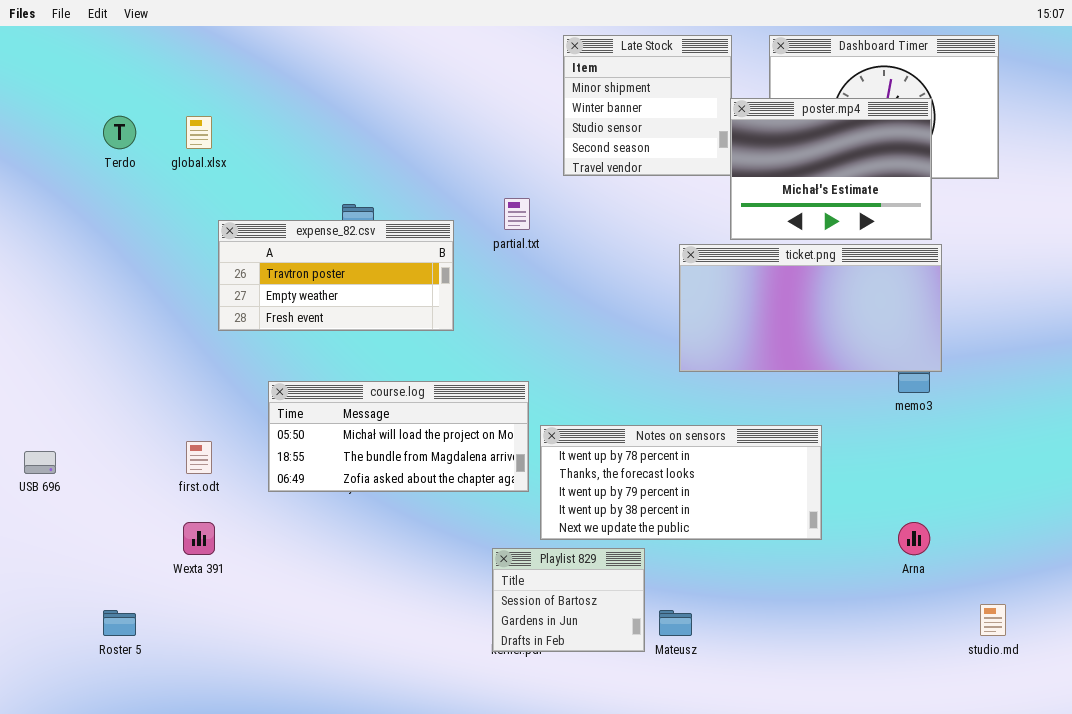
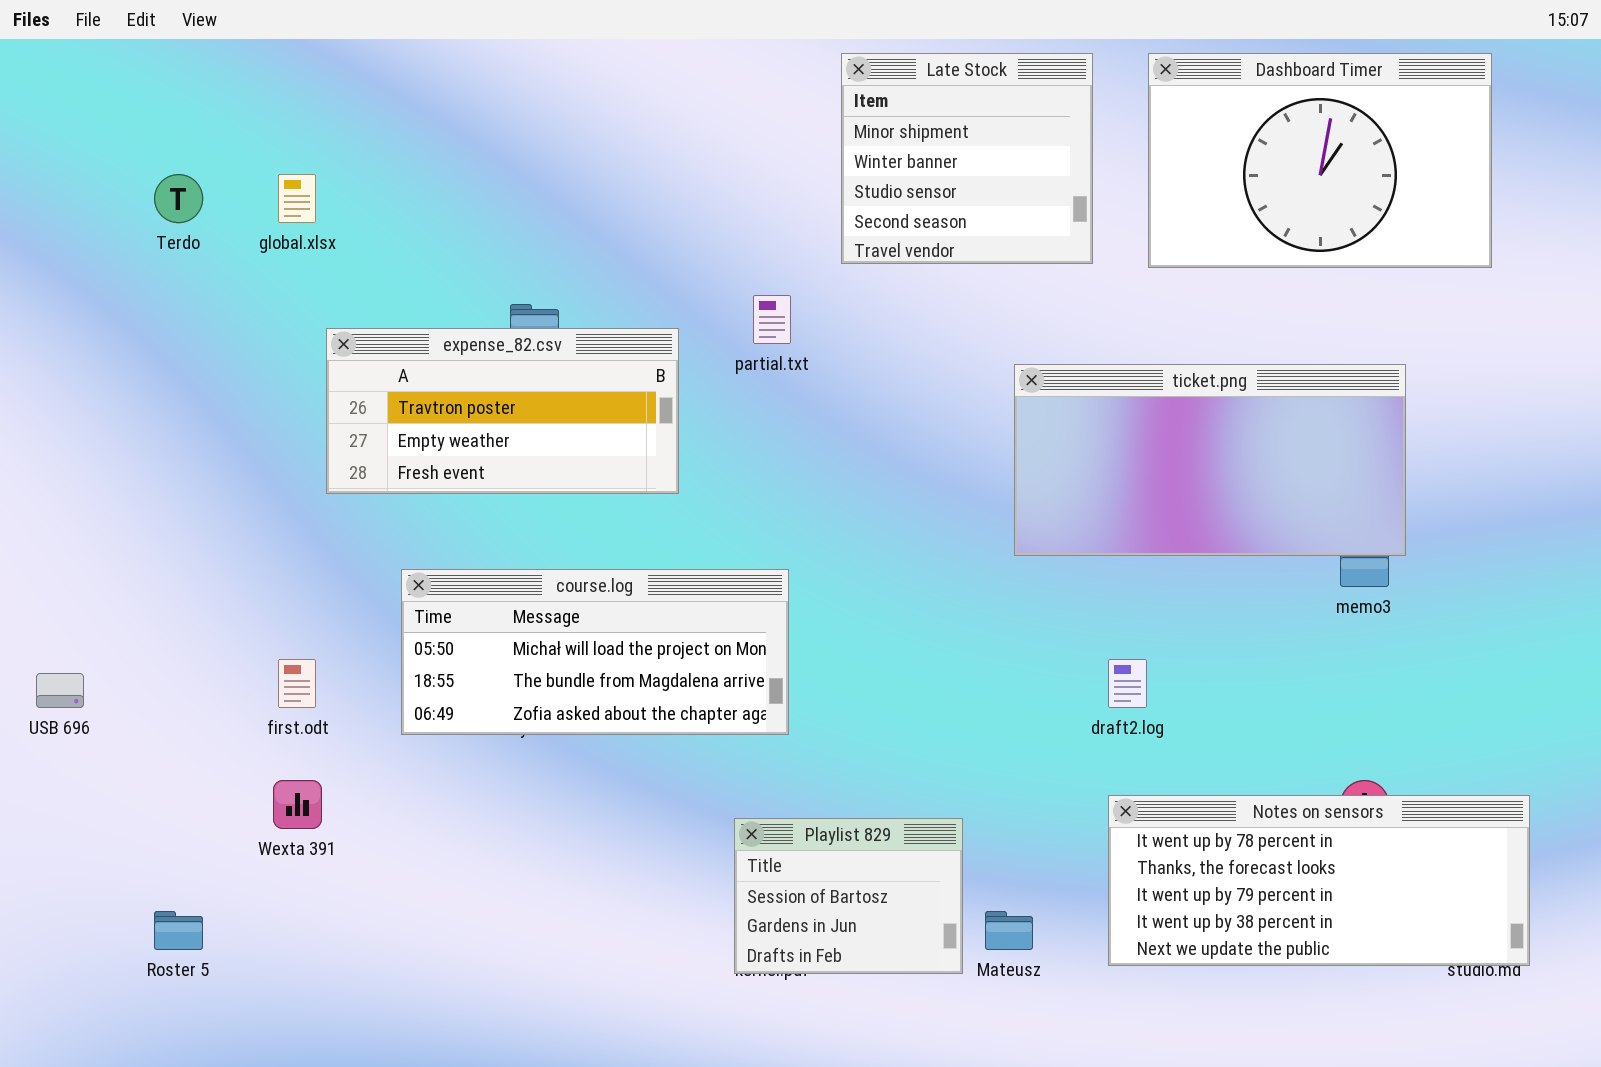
poster.mp4: [730,98,932,240] -> none, closed
Notes on sensors: [540,425,822,540] -> [1108,795,1530,966], moved

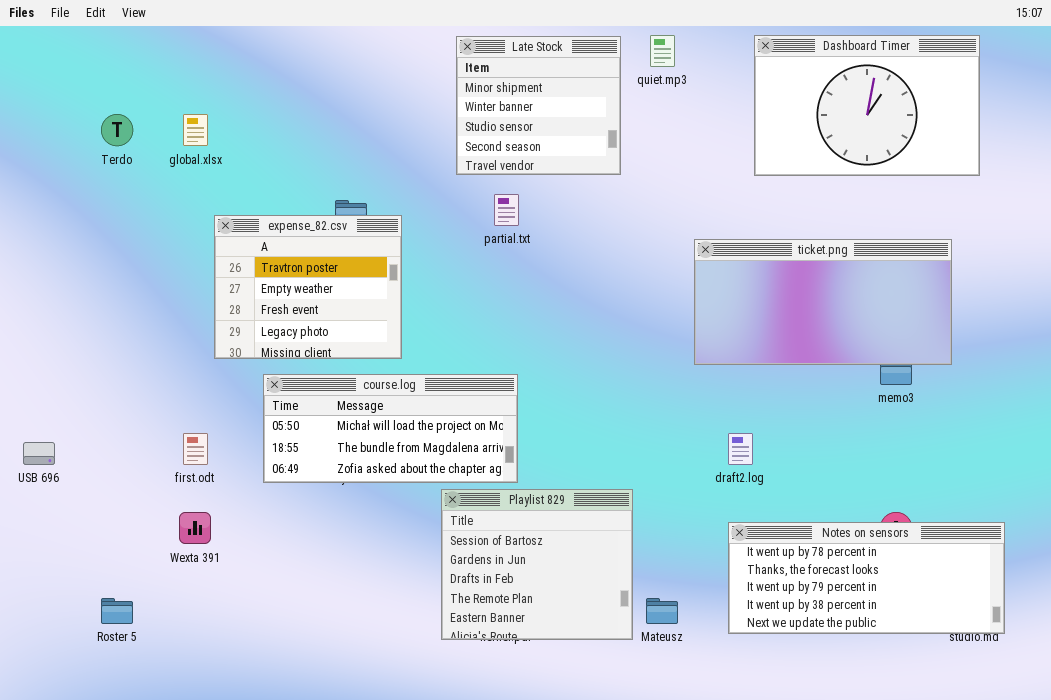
Late Stock: [841,53,1093,264] -> [456,36,621,175], moved
expense_82.csv: [326,328,679,494] -> [214,215,402,359], resized
ticket.png: [1014,364,1406,556] -> [694,239,952,365], moved
Playlist 829: [734,818,963,974] -> [441,489,633,640], resized

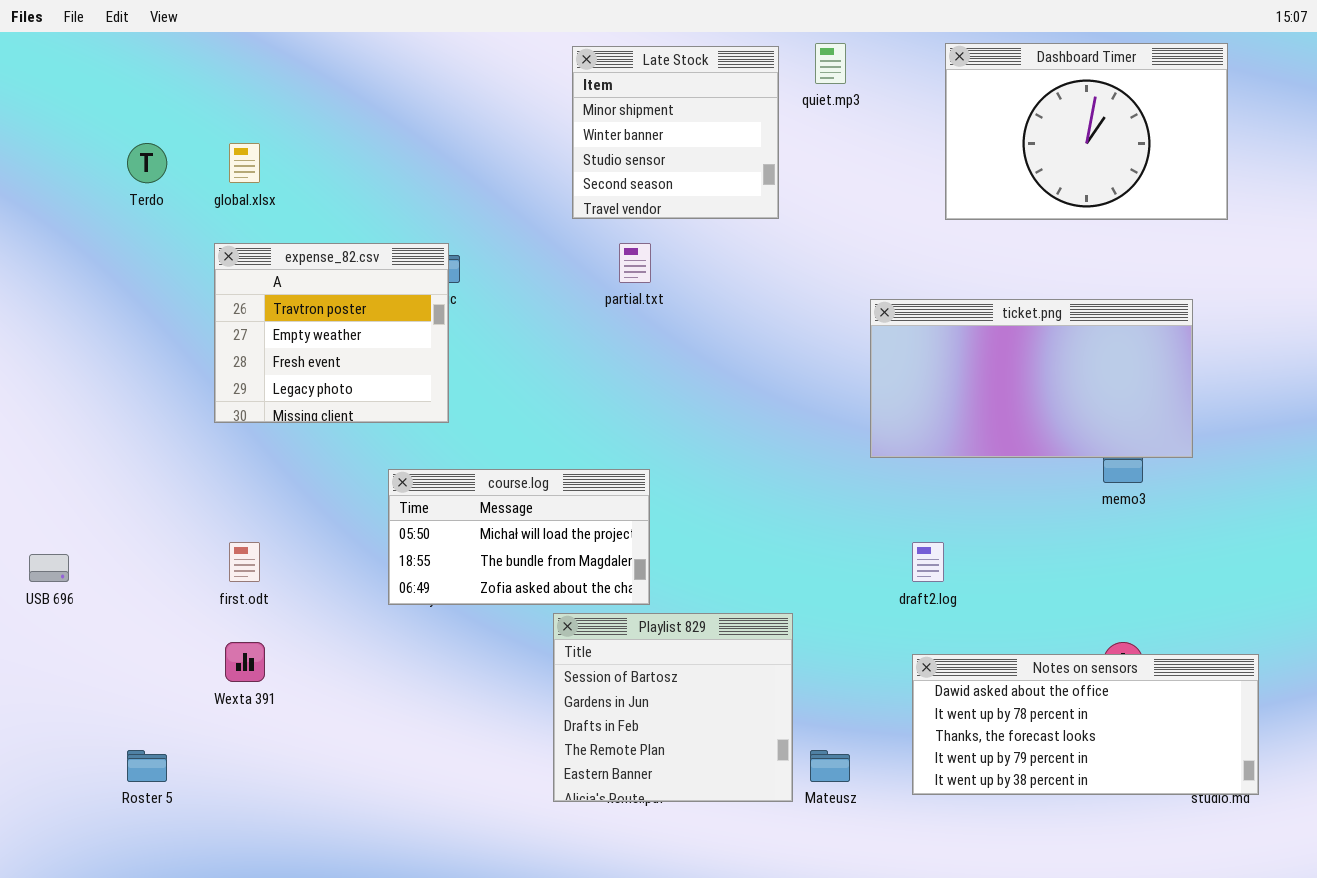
expense_82.csv: [214,215,402,359] -> [214,243,449,423], moved
course.log: [263,374,518,483] -> [388,469,650,605], resized
Notes on sensors: [728,522,1005,634] -> [912,654,1259,795], scrolled up 1 row

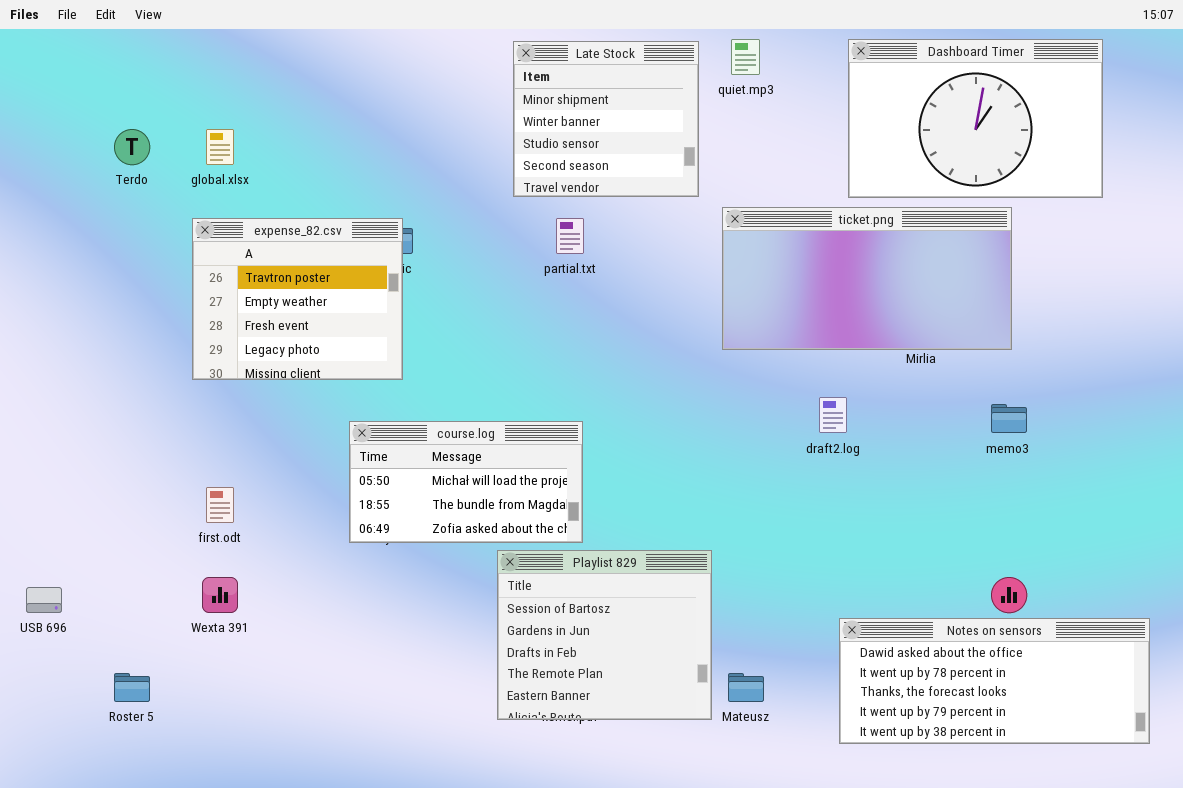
ticket.png: [870,299,1193,458] -> [722,207,1012,350], moved
draft2.log: [912,542,944,582] -> [819,397,847,433], moved
USB 696: [29,554,69,582] -> [26,587,62,613], moved
Notes on sensors: [912,654,1259,795] -> [839,618,1150,744], moved

